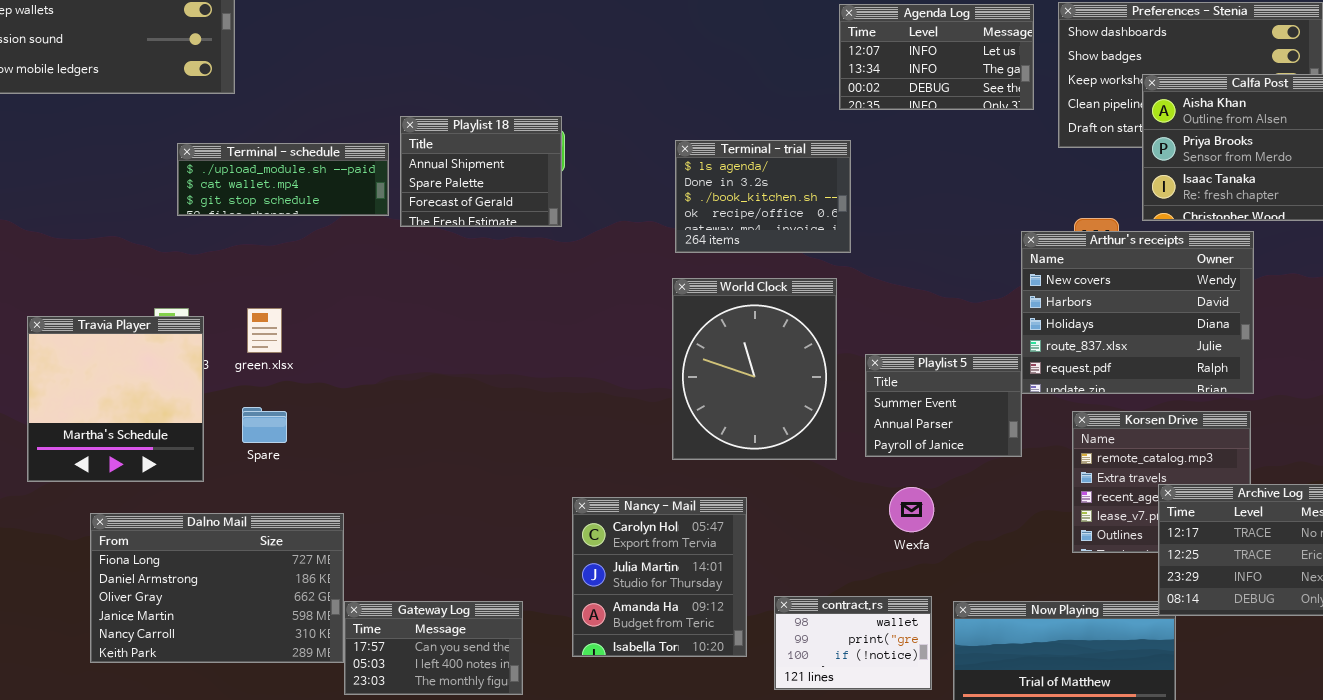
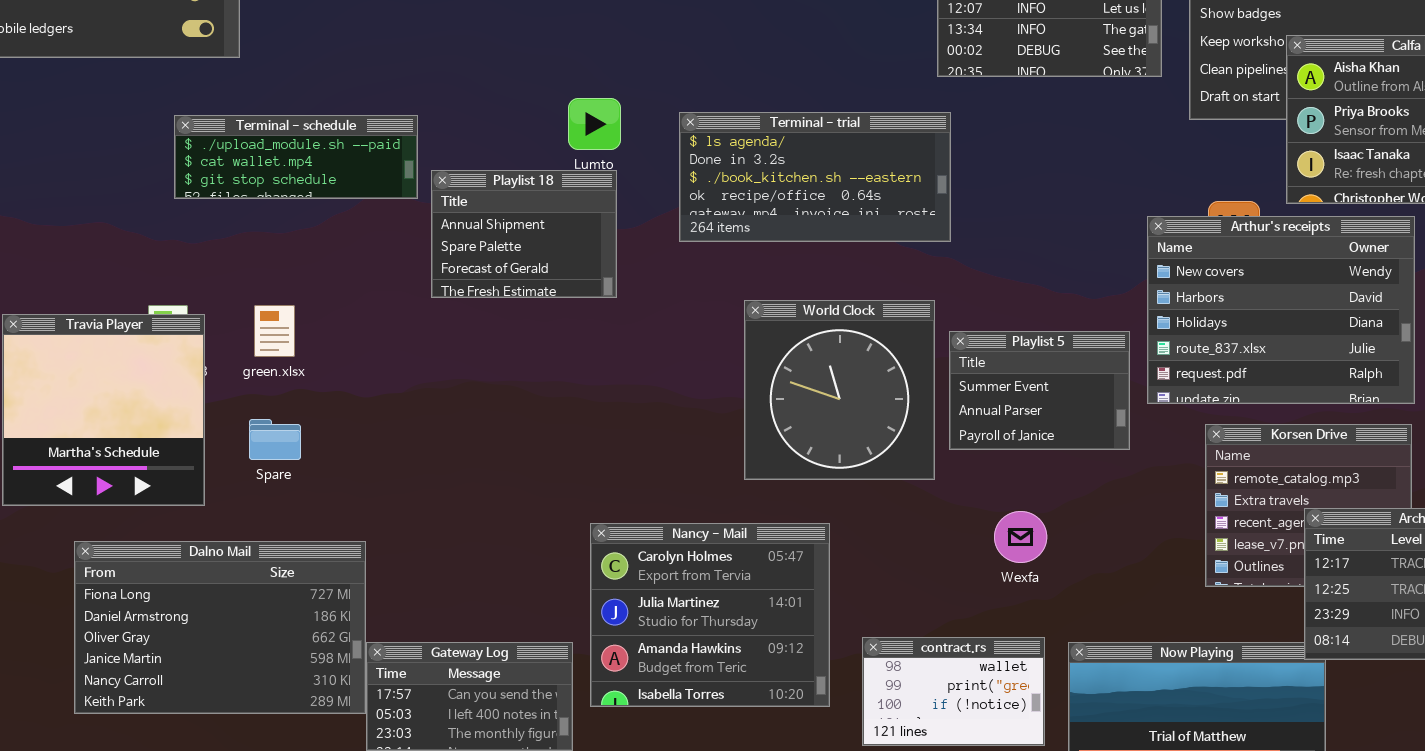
Playlist 18: [400,116,562,227] -> [431,170,617,298], moved
Terminal - trial: [675,140,851,253] -> [679,112,951,242], resized
World Clock: [672,278,837,460] -> [744,300,935,480], resized
Playlist 5: [865,354,1022,457] -> [949,331,1130,450], moved
Nancy - Mail: [572,497,747,657] -> [590,523,830,707], resized

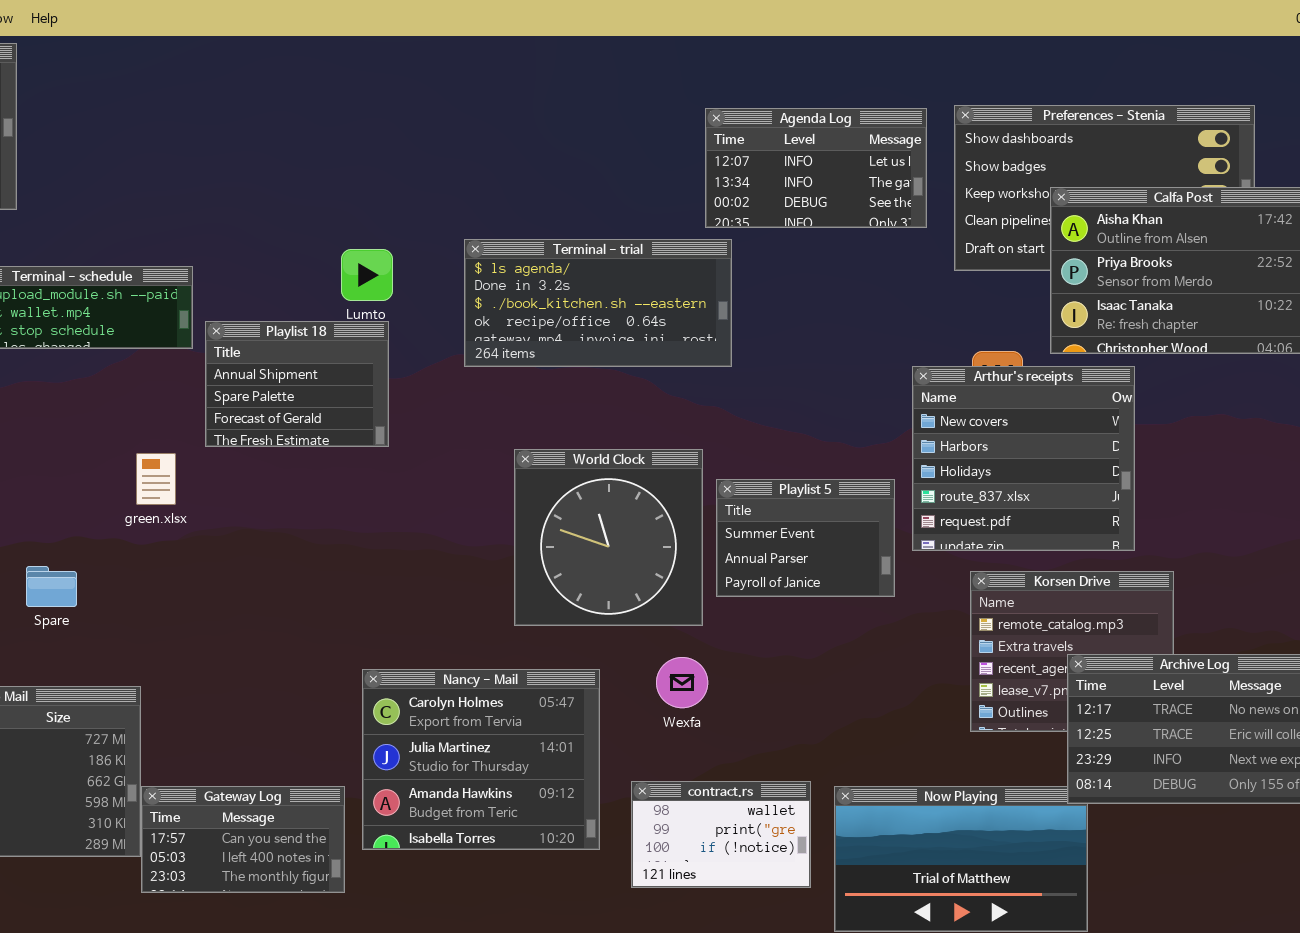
Terminal - trial: [679,112,951,242] -> [464,239,732,367], moved
Arthur's receipts: [1147,216,1415,404] -> [912,366,1135,551], resized
green.xlsx: [254,305,295,357] -> [136,453,176,505], moved
Wexfa: [994,511,1047,563] -> [656,657,708,708], moved

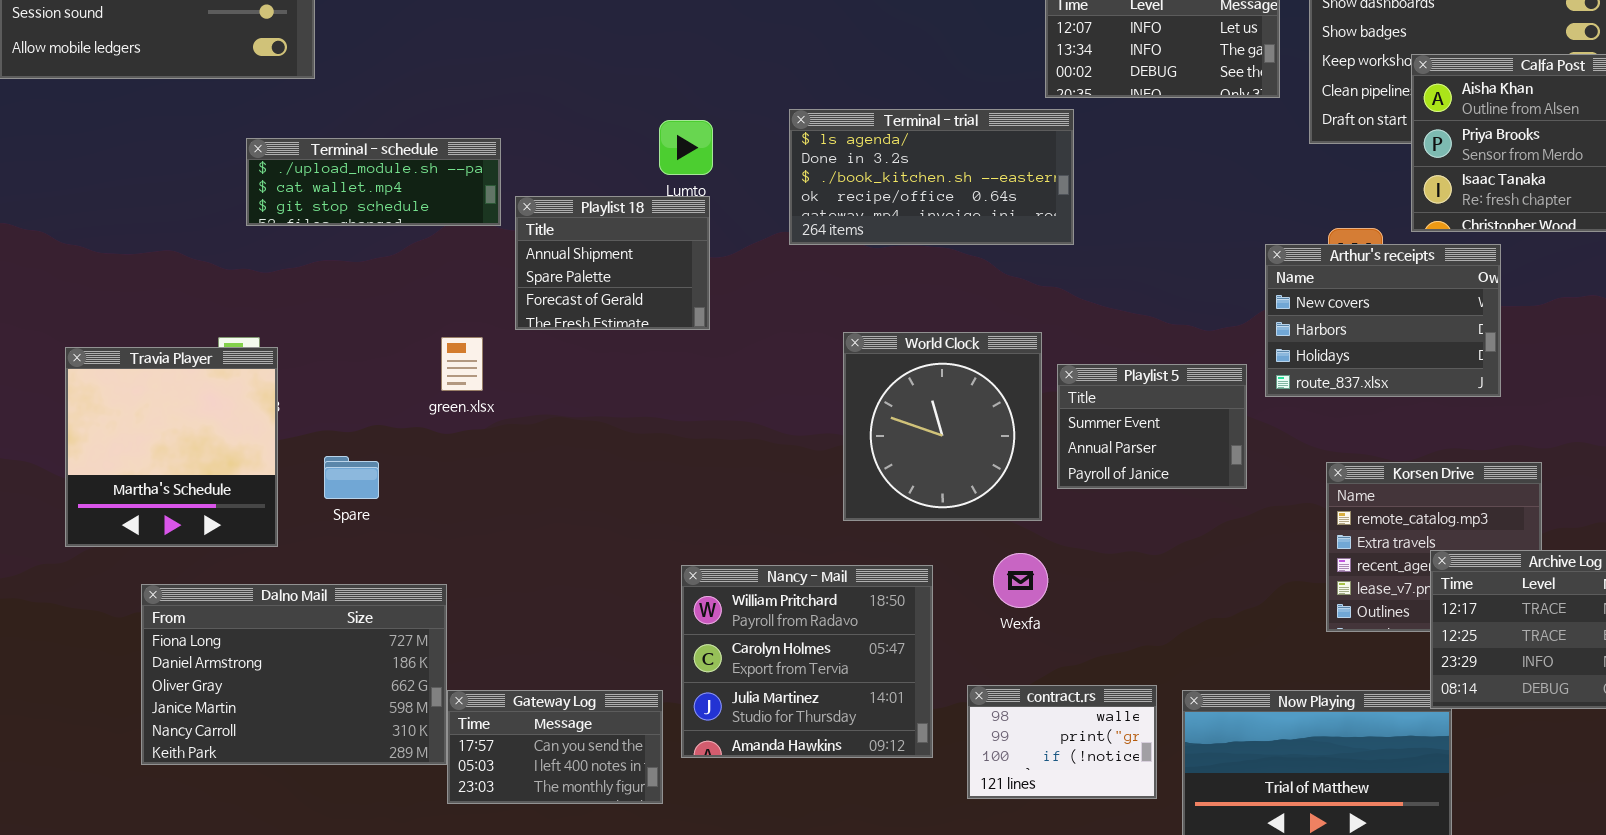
Arthur's receipts: [912,366,1135,551] -> [1265,244,1501,397], resized
Nancy - Mail: [362,669,600,850] -> [681,565,933,758], scrolled up 1 row

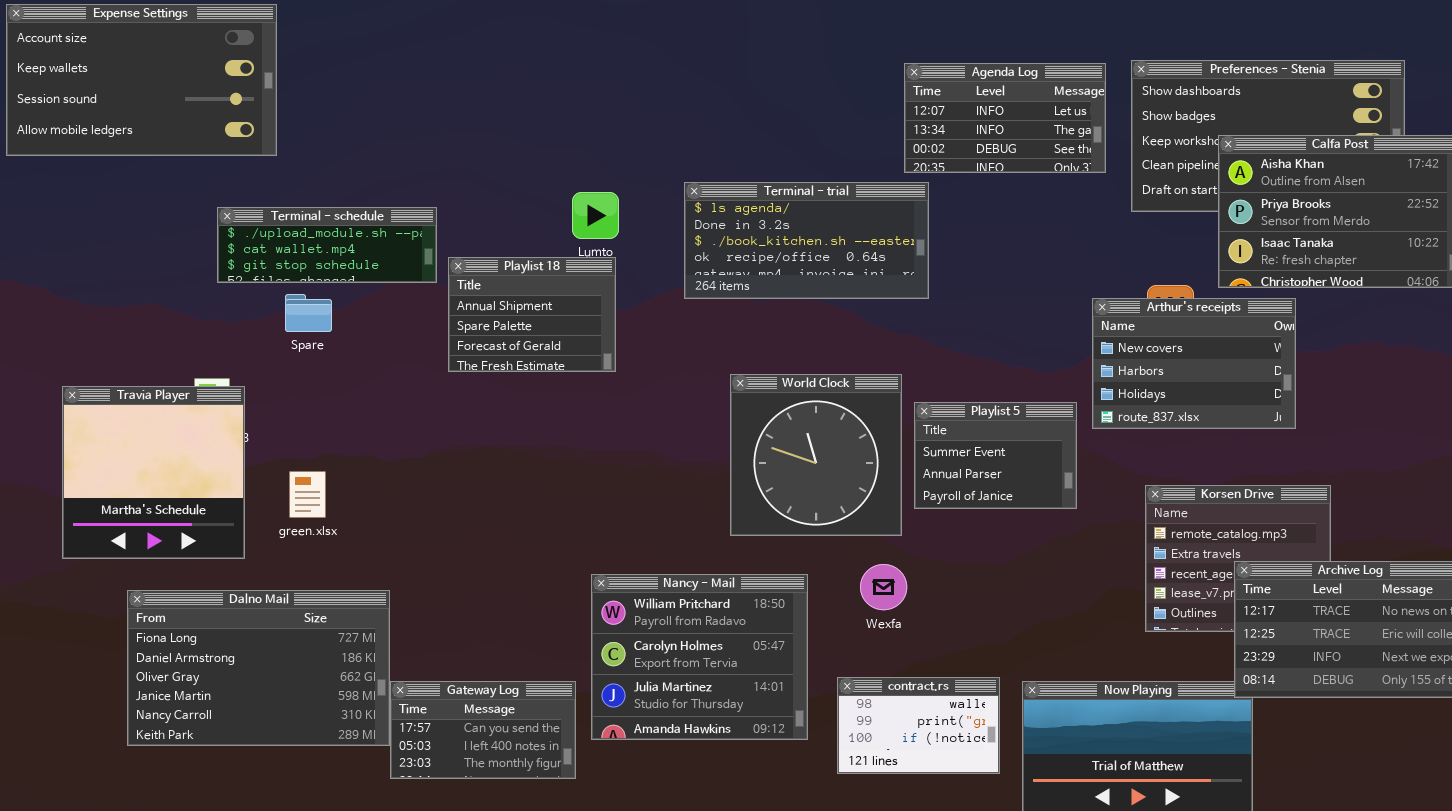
green.xlsx: [441,337,483,391] -> [289,471,326,518], moved
Spare: [324,456,379,499] -> [285,294,332,332], moved

